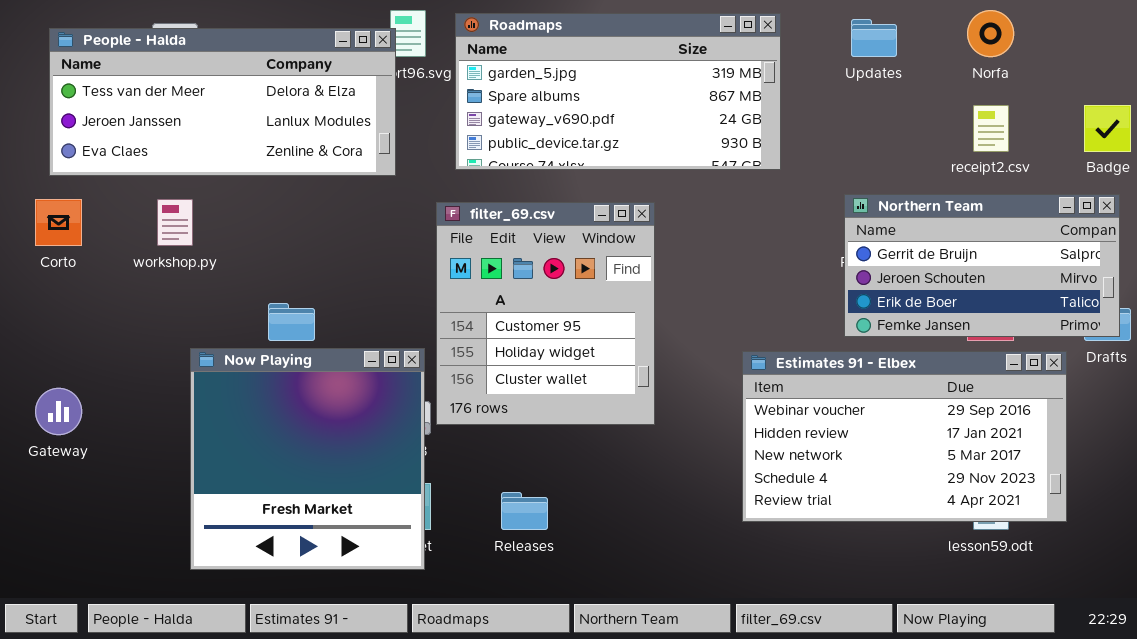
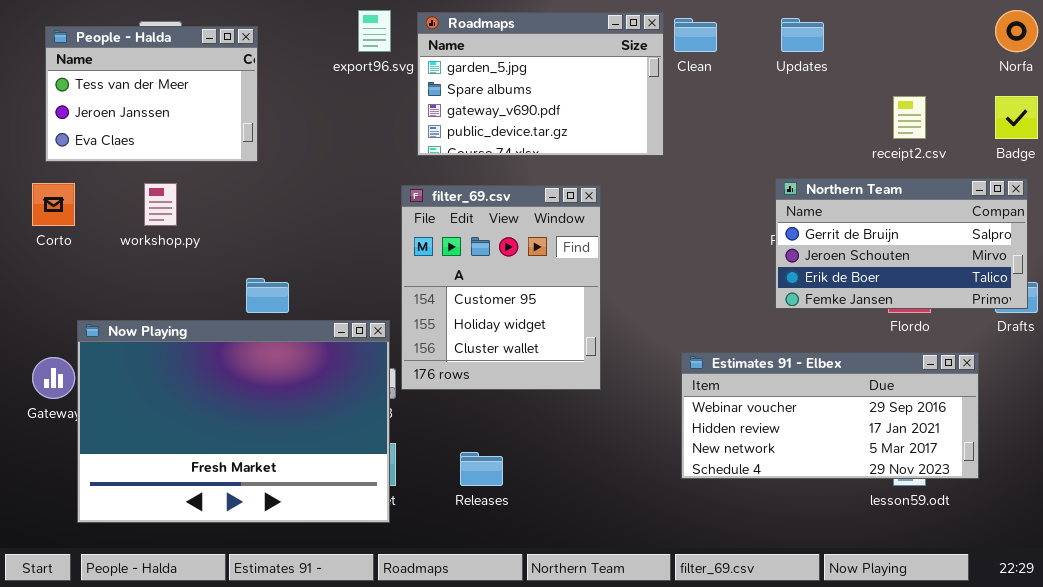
Norfa: [967,10,1014,57] -> [995,10,1038,52], moved
Roadmaps: [455,13,781,170] -> [417,12,664,156], resized
People - Halda: [49,28,396,176] -> [45,26,258,162], resized
Now Playing: [190,348,425,570] -> [77,320,390,523], resized
Estimates 91 - Elbex: [742,351,1067,522] -> [681,352,979,479], resized

